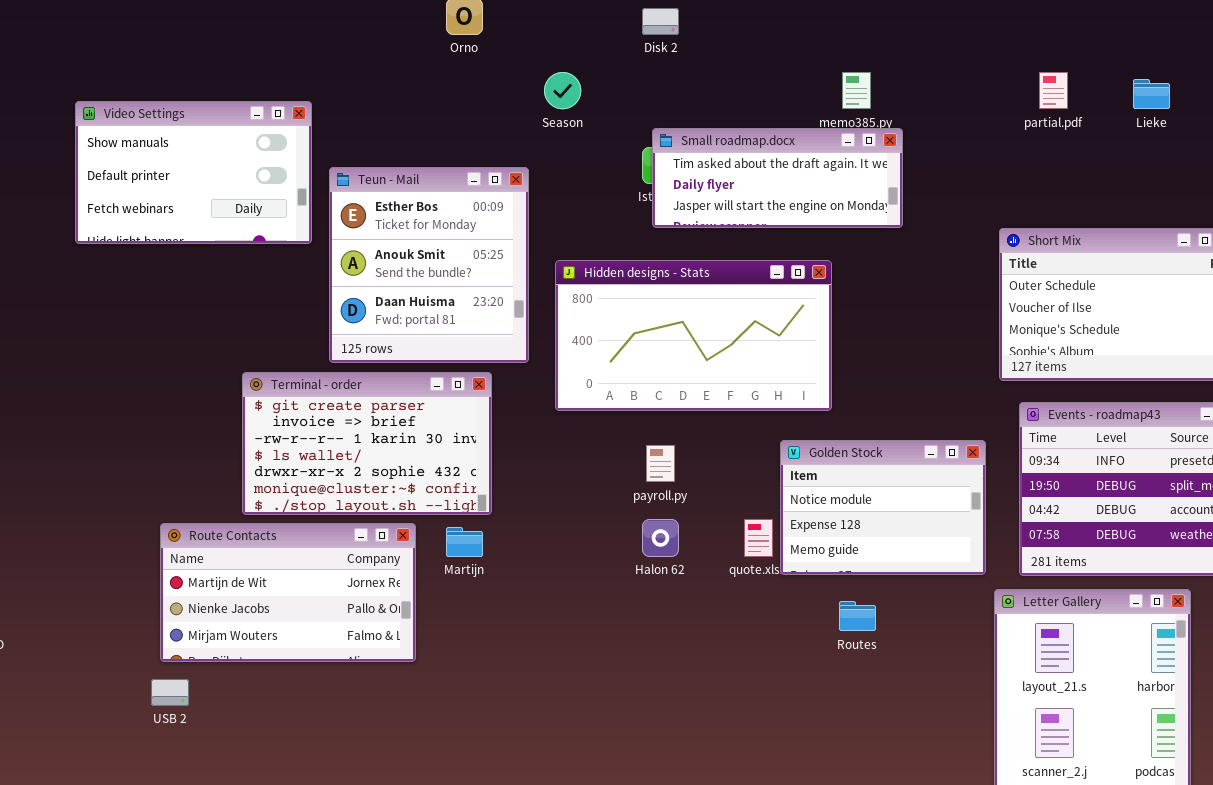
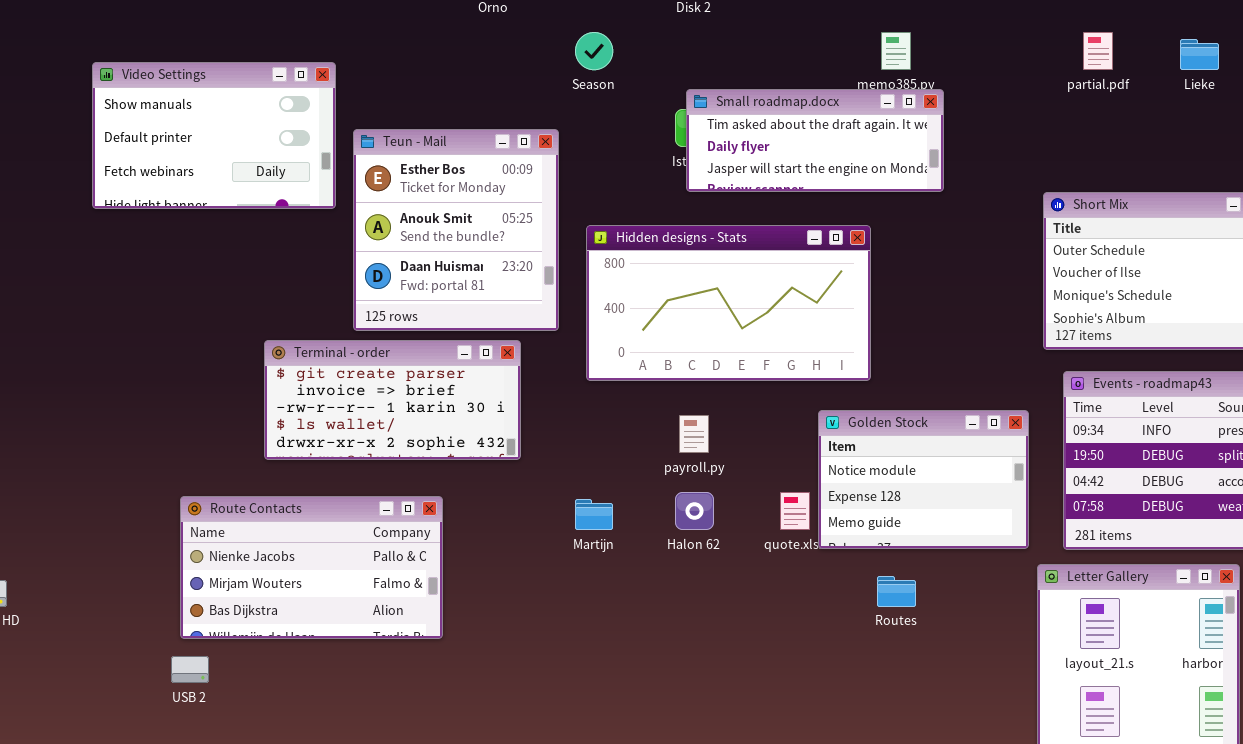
Terminal - order: [242,372,492,515] -> [264,340,521,460], resized
Route Contacts: [160,523,416,662] -> [180,496,443,639], scrolled down 1 row
Martijn: [446,527,483,557] -> [575,499,613,530], moved

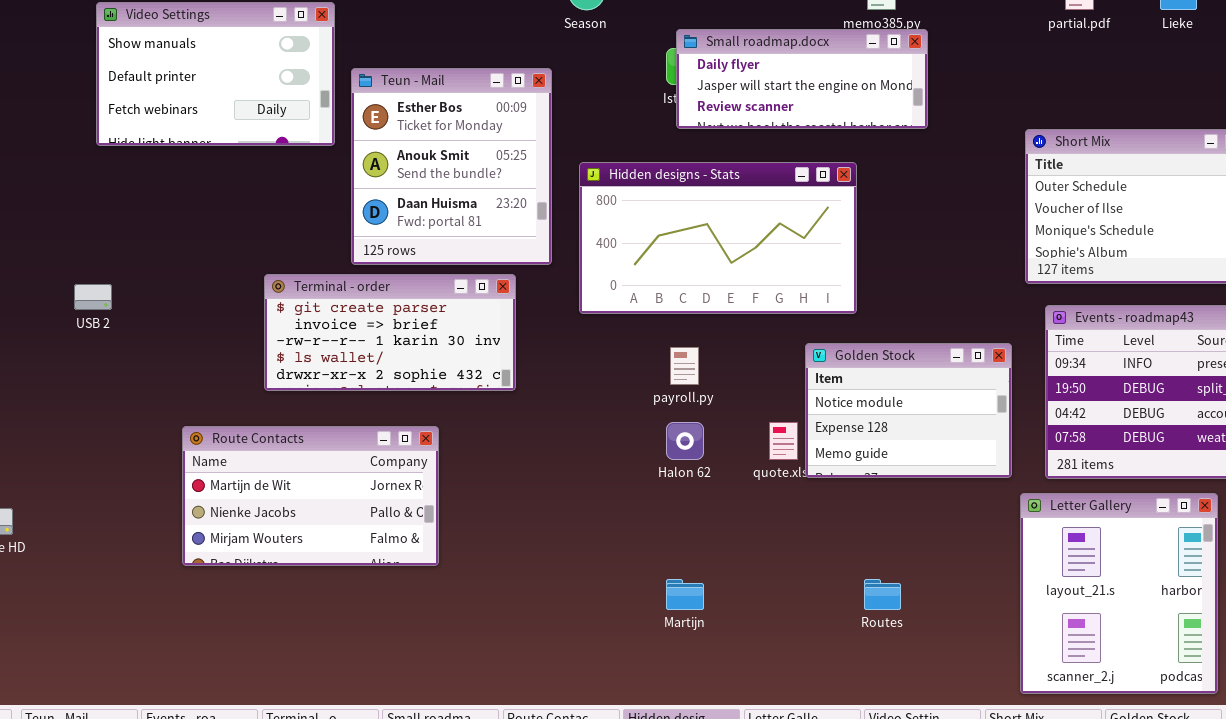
Small roadmap.docx: [686,89,944,192] -> [676,29,928,129], scrolled down 1 row
Route Contacts: [180,496,443,639] -> [182,426,439,566], scrolled up 1 row
Martijn: [575,499,613,530] -> [666,579,704,610], moved
Routes: [877,576,916,607] -> [864,579,901,610], moved
USB 2: [171,656,209,683] -> [74,284,112,310], moved

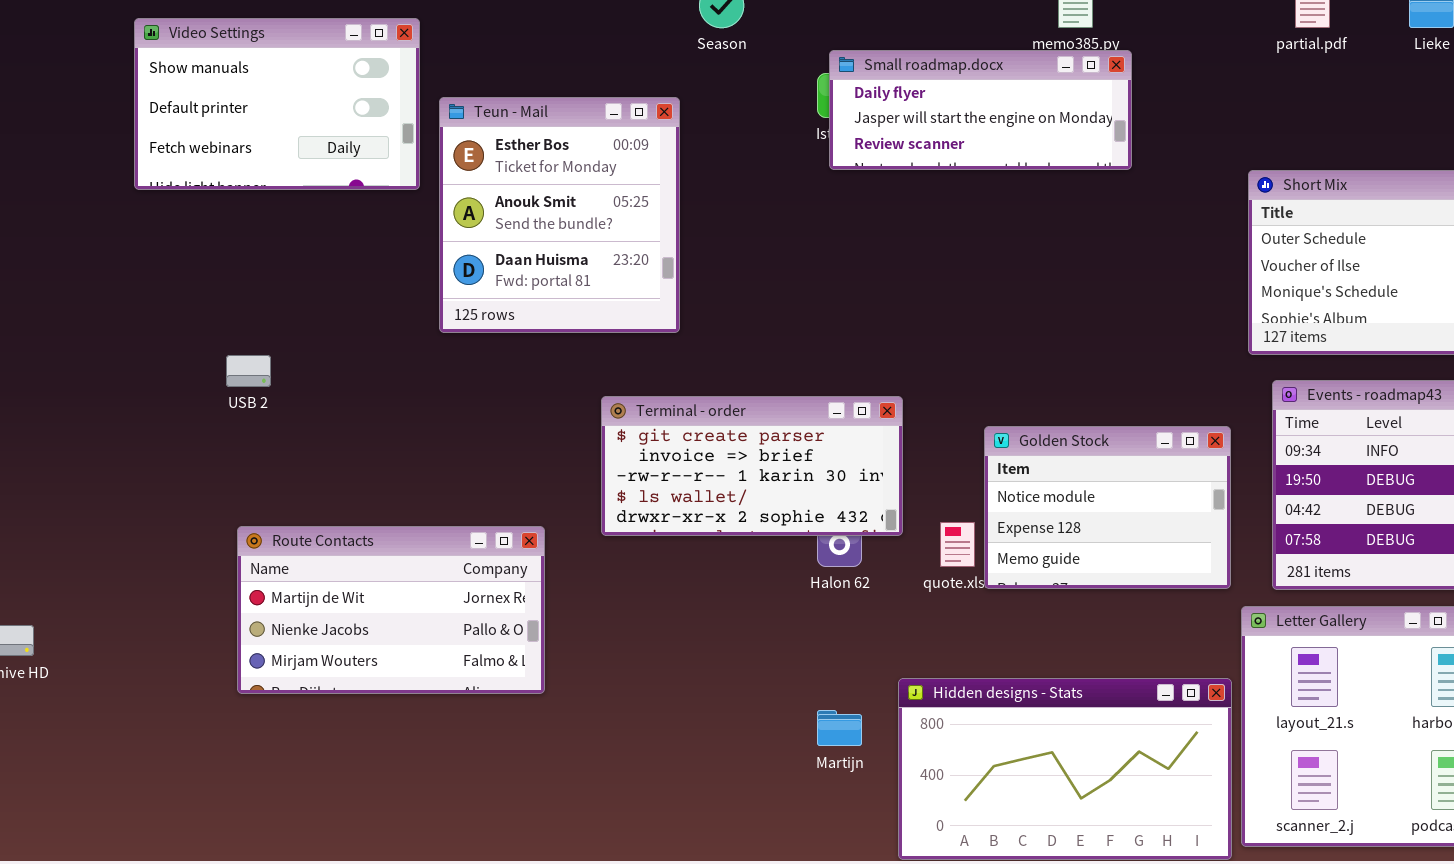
Hidden designs - Stats: [579,162,857,314] -> [898,678,1232,860], moved
Terminal - order: [264,274,516,391] -> [601,396,903,536], moved
USB 2: [74,284,112,310] -> [226,355,271,387], moved

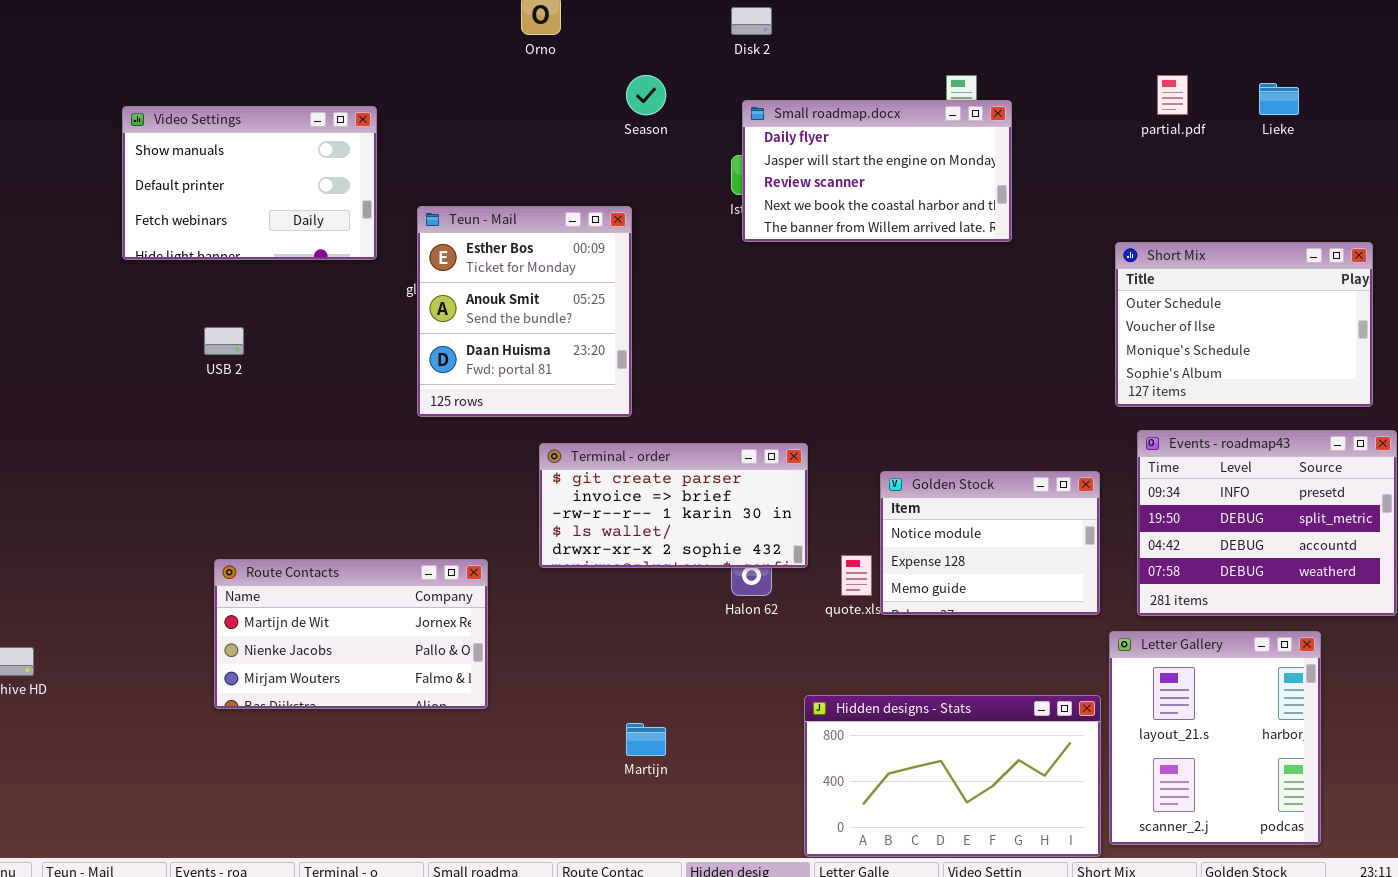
Small roadmap.docx: [829,50,1132,170] -> [742,100,1012,242], resized
Teun - Mail: [439,97,680,333] -> [417,206,632,417], moved
USB 2: [226,355,271,387] -> [204,327,244,355], moved
Martijn: [817,710,862,746] -> [626,723,666,756], moved

